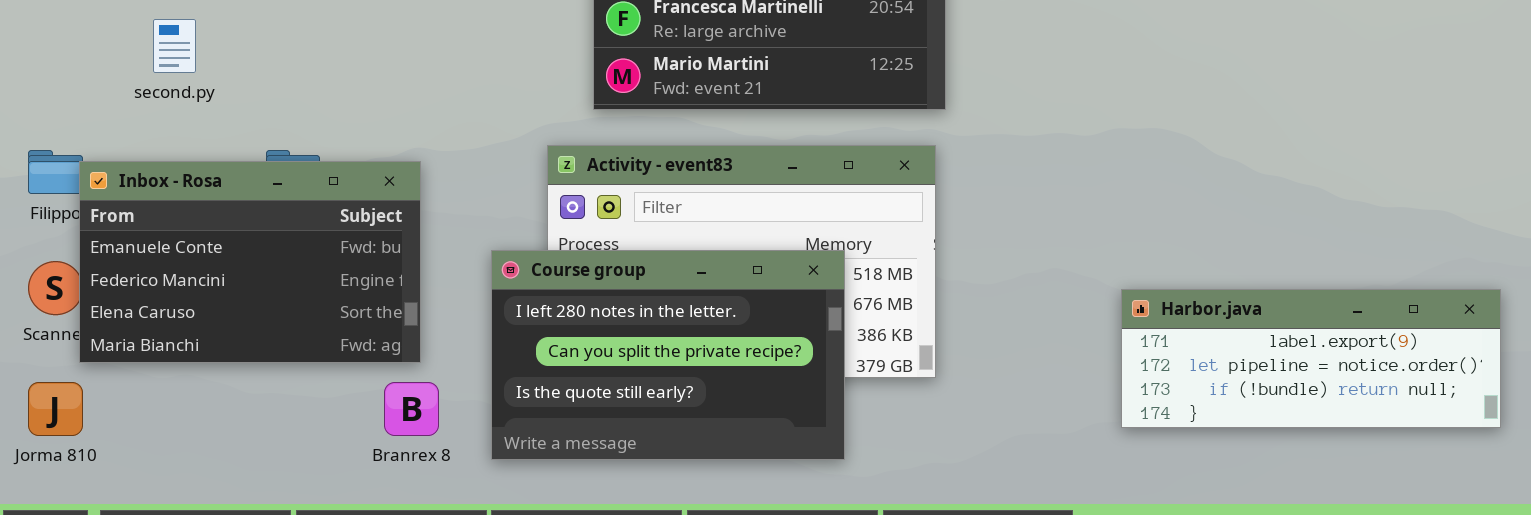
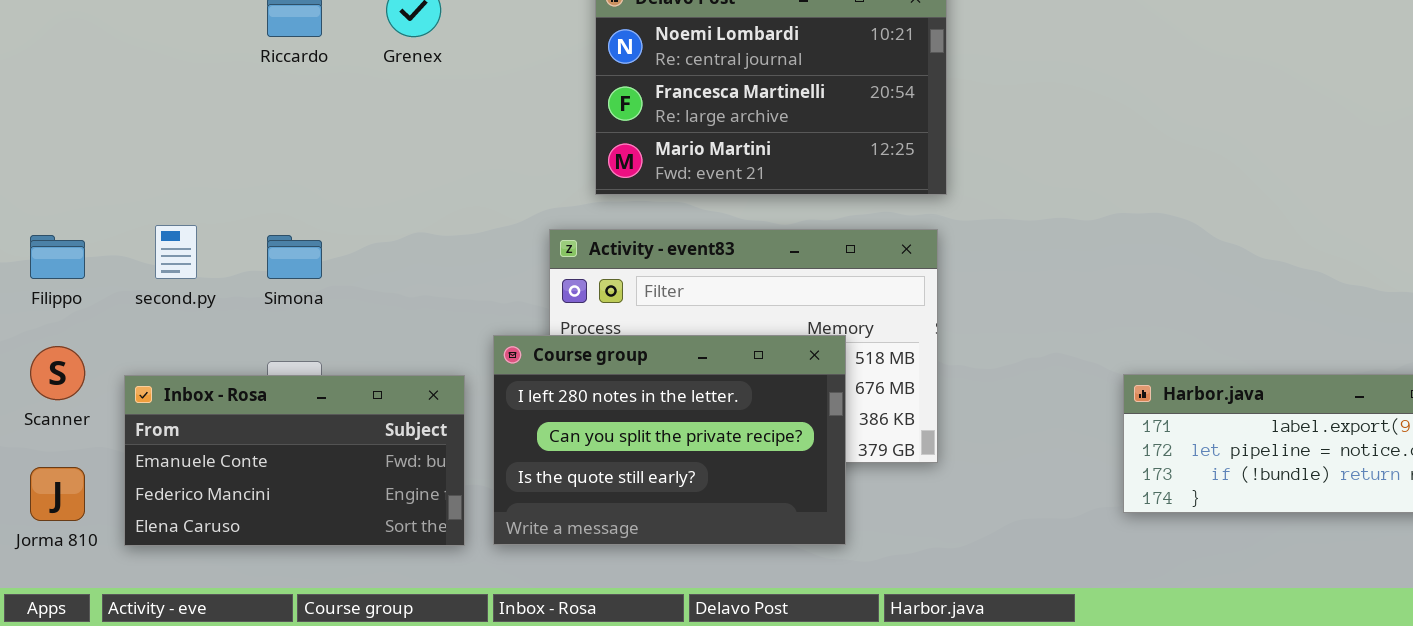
second.py: [153,19,196,73] -> [155,225,197,279], moved
Inbox - Rosa: [79,161,421,363] -> [124,375,465,546], moved, resized

